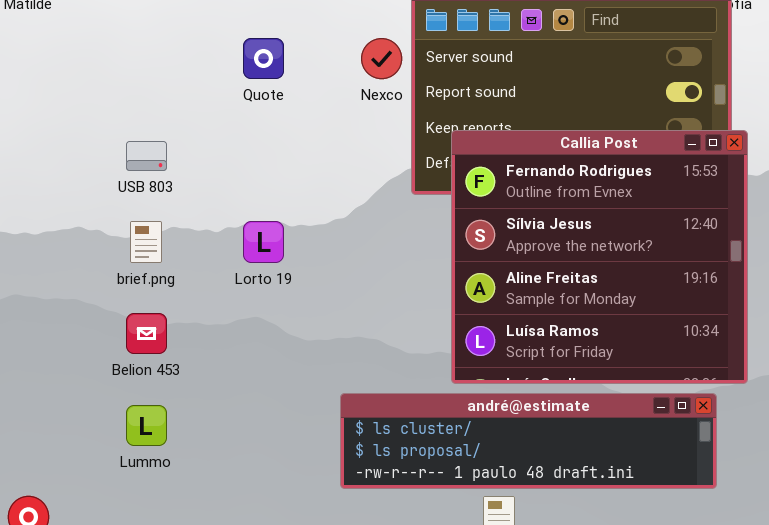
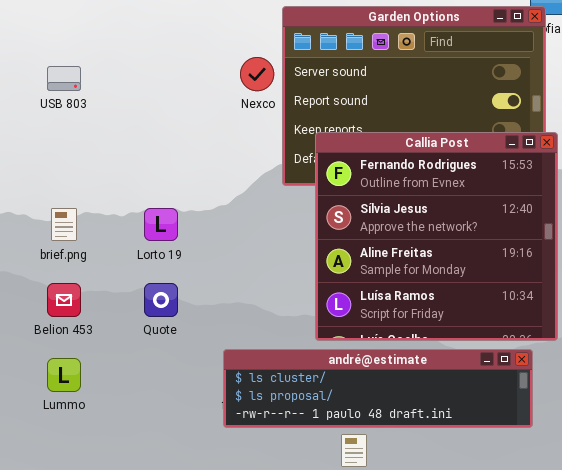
Quote: [243,38,284,79] -> [144,283,178,317], moved
USB 803: [126,141,167,171] -> [47,66,81,91], moved

